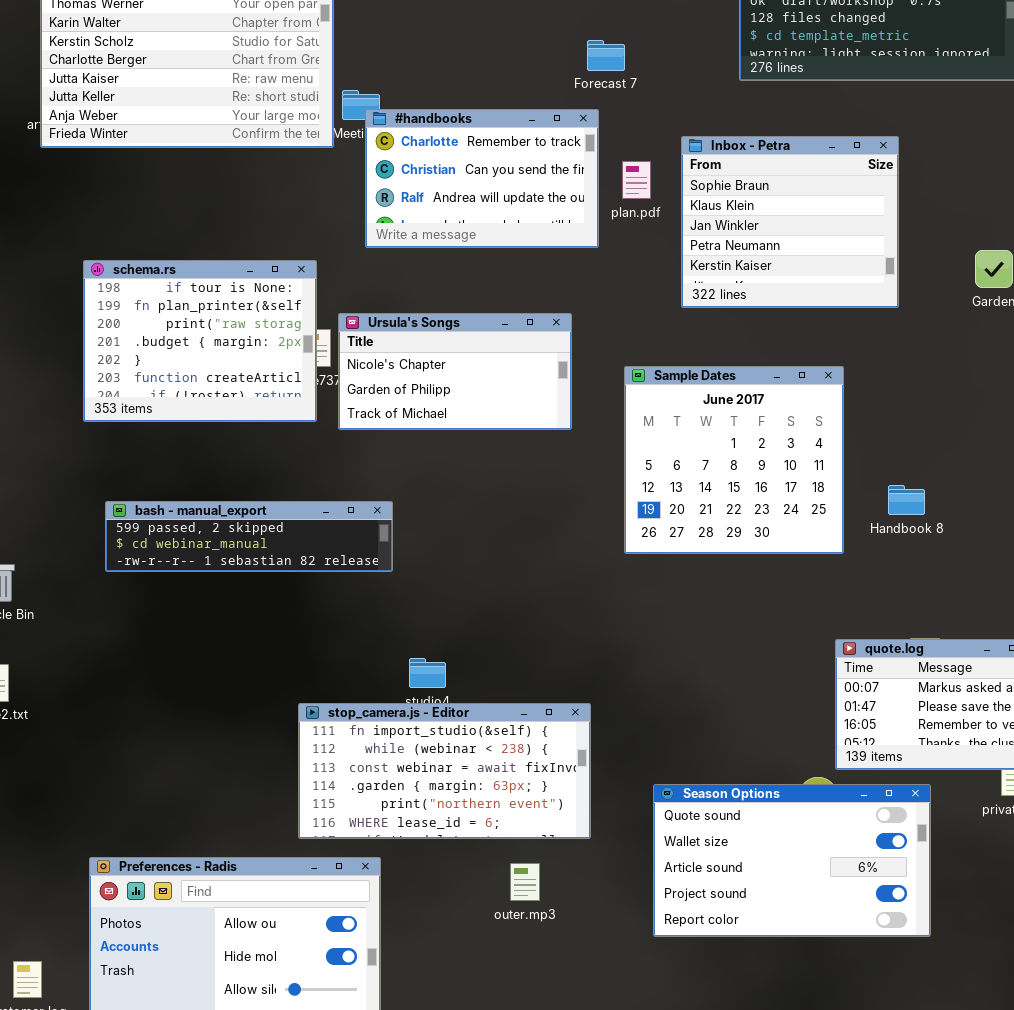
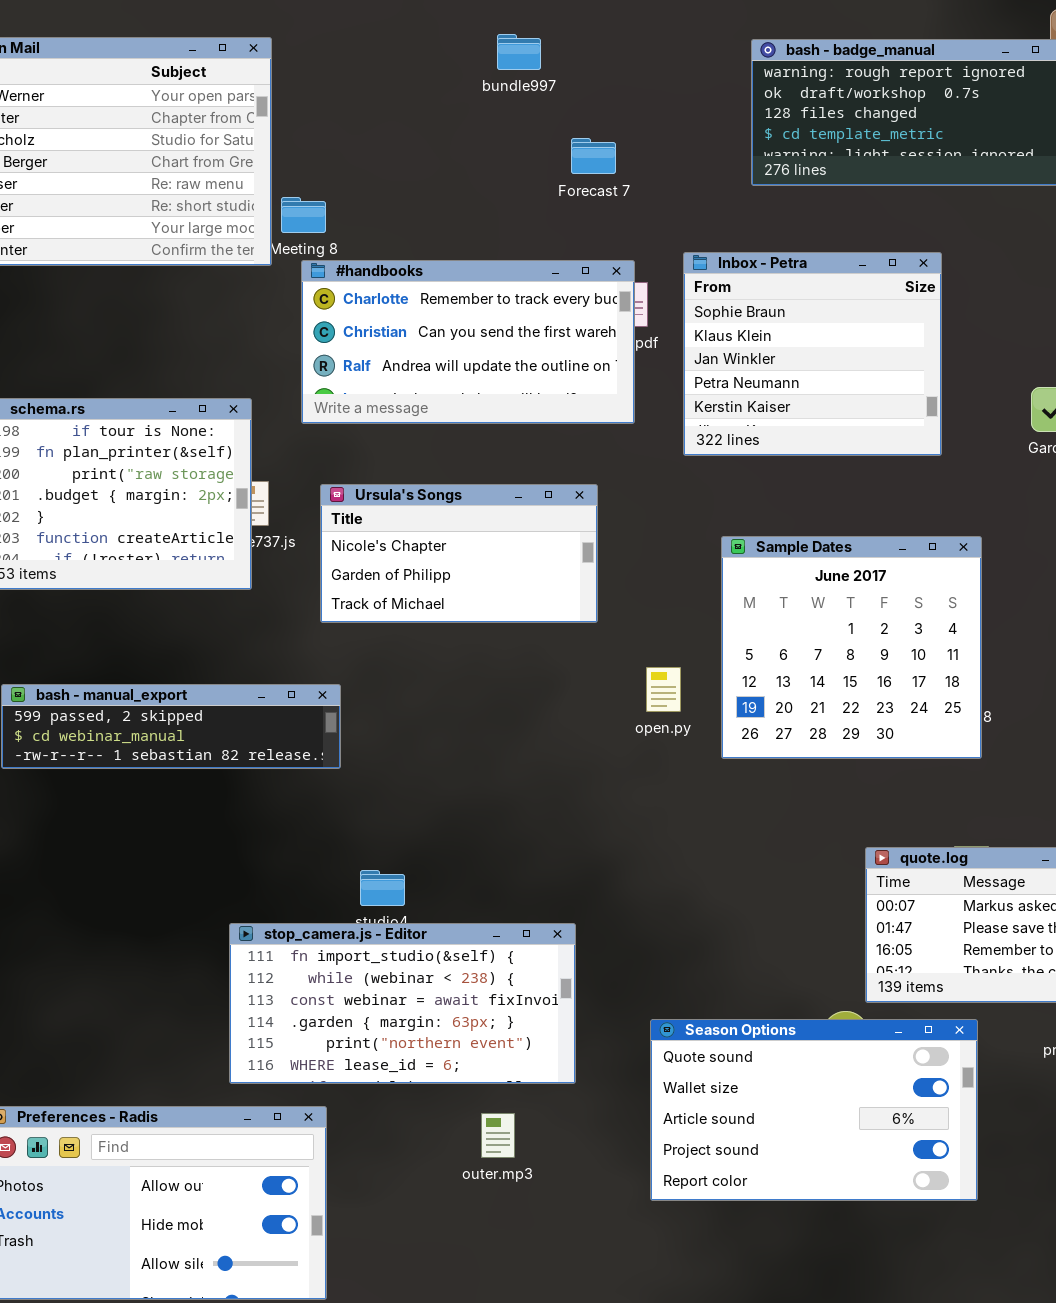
#handbooks: [365,109,599,248] -> [301,260,635,424], moved, resized
Ursula's Songs: [338,313,572,430] -> [320,484,598,623], moved
Sample Dates: [624,366,844,554] -> [721,536,982,759], moved

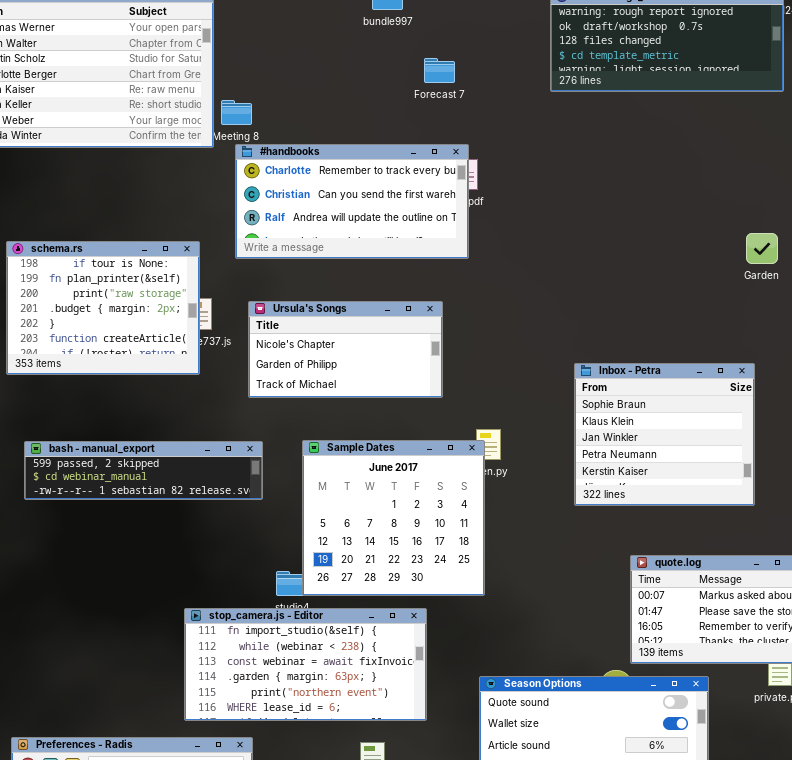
Inbox - Petra: [683,252,942,456] -> [574,363,755,506], moved
Sample Dates: [721,536,982,759] -> [302,440,485,596], moved

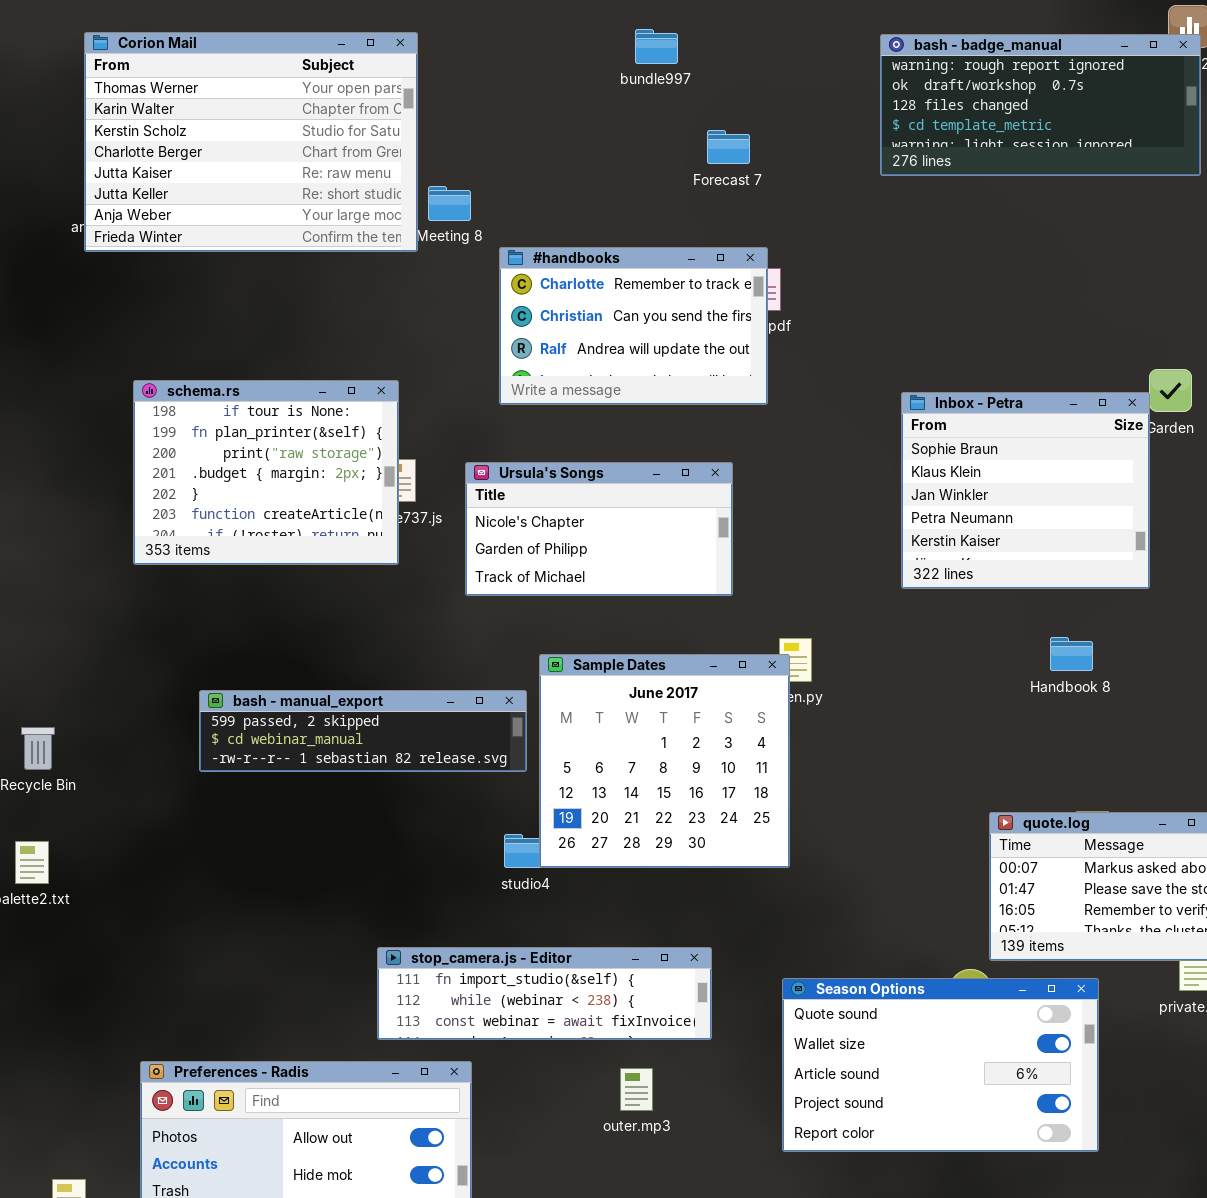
#handbooks: [235,144,469,259] -> [499,247,768,405], resized
Inbox - Petra: [574,363,755,506] -> [901,392,1150,589], moved
bash - manual_export: [24,441,263,500] -> [199,690,527,772], moved
stop_camera.js - Editor: [184,608,427,721] -> [377,947,712,1040], resized

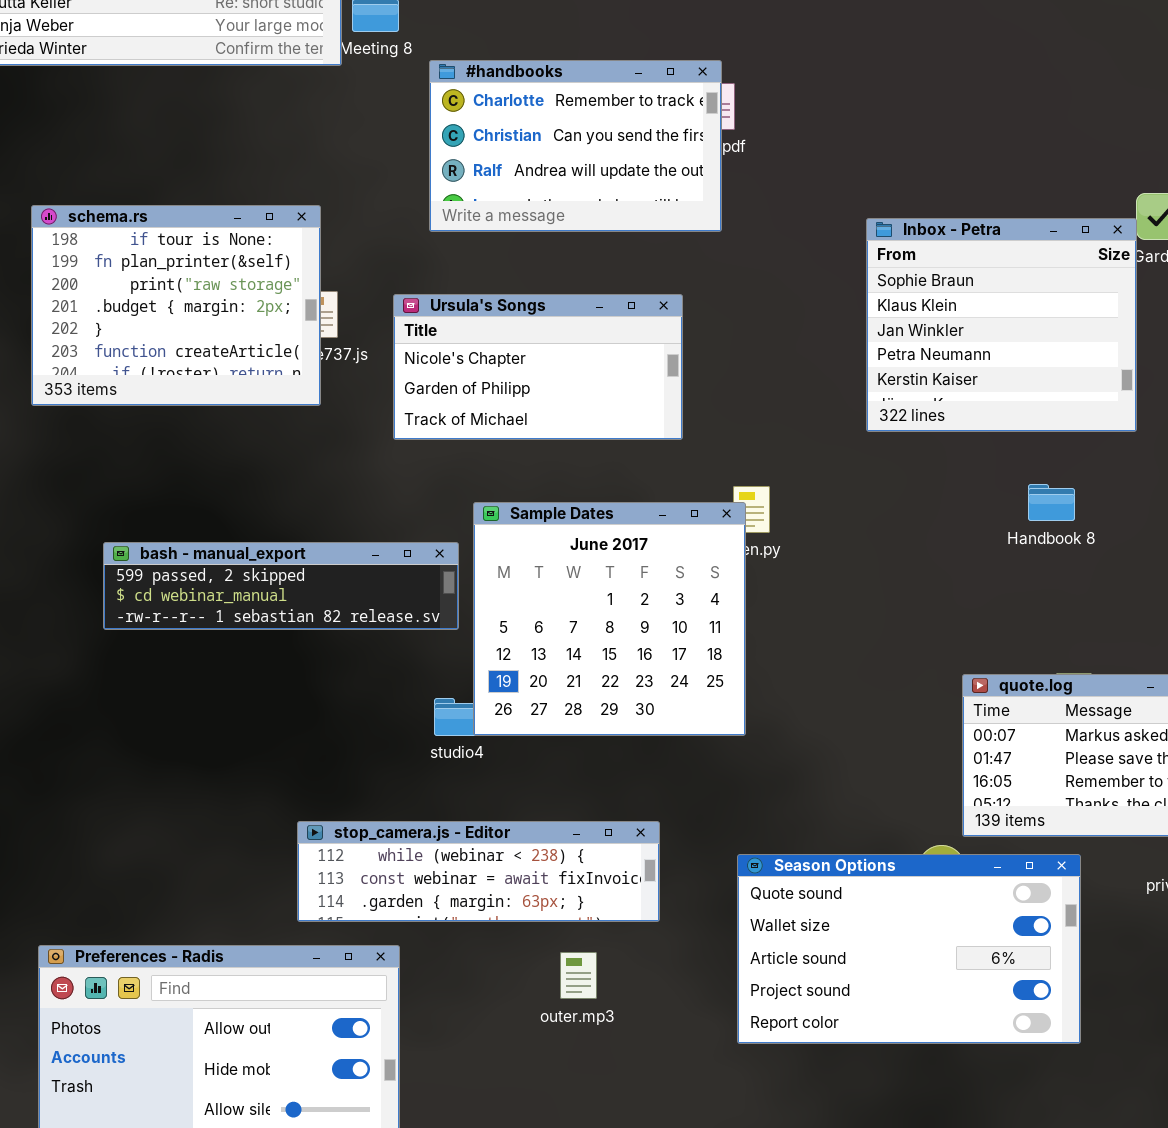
stop_camera.js - Editor: [377,947,712,1040] -> [297,821,660,922], scrolled down 1 row

